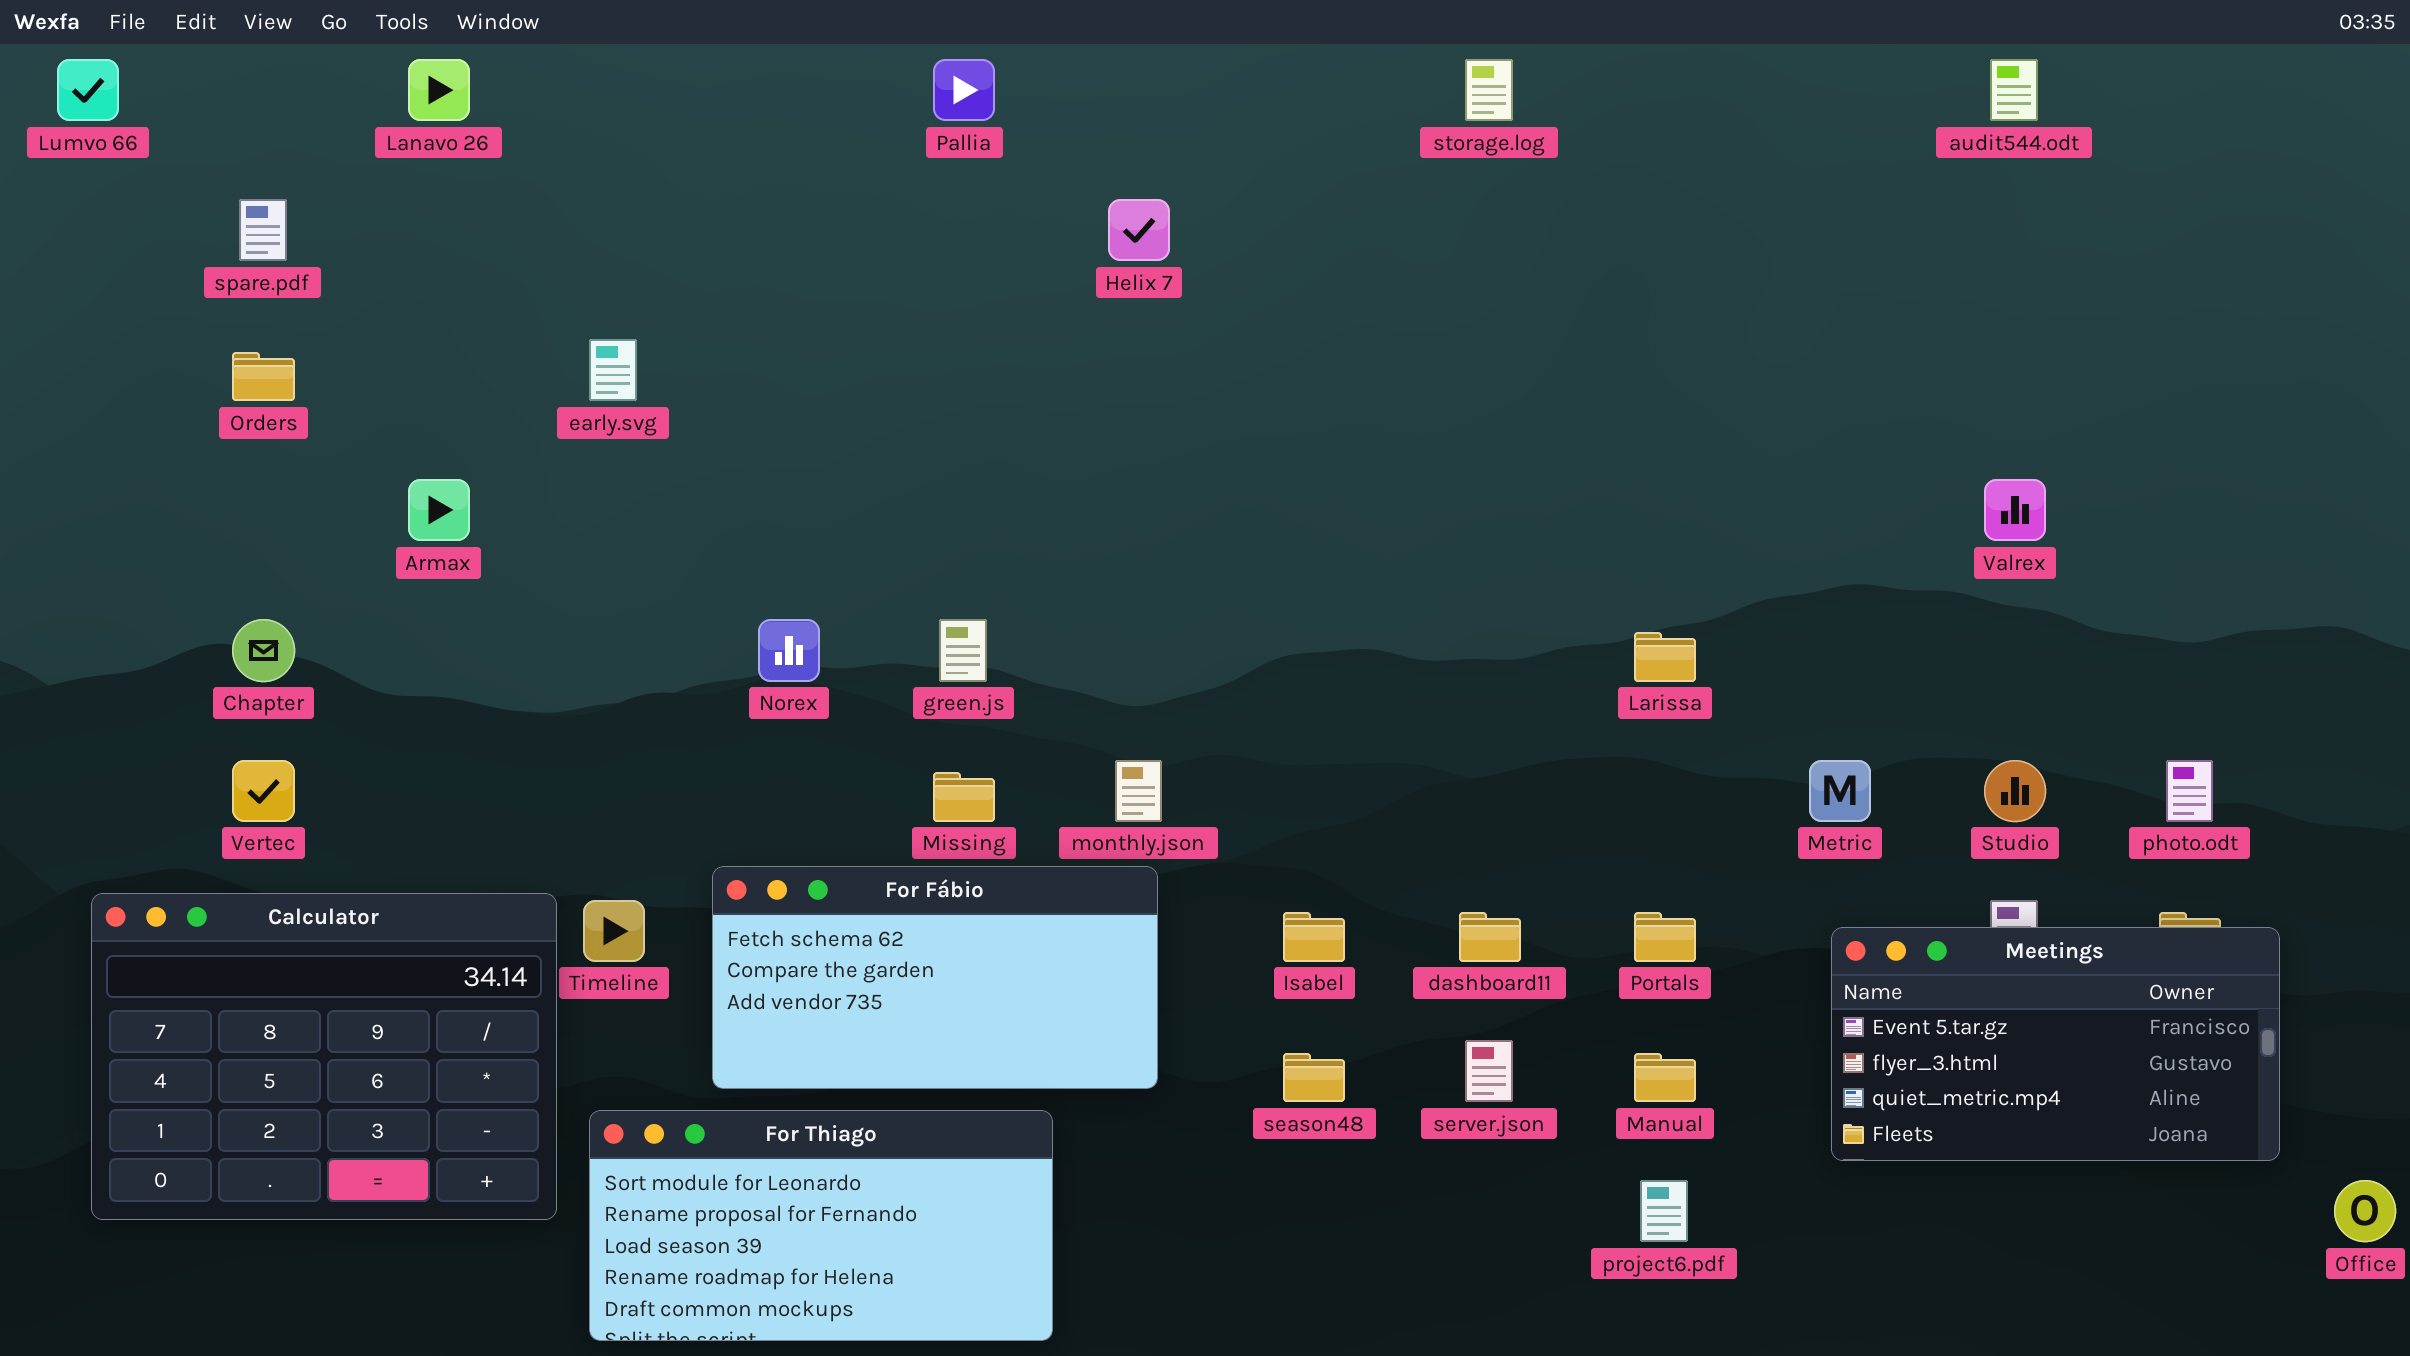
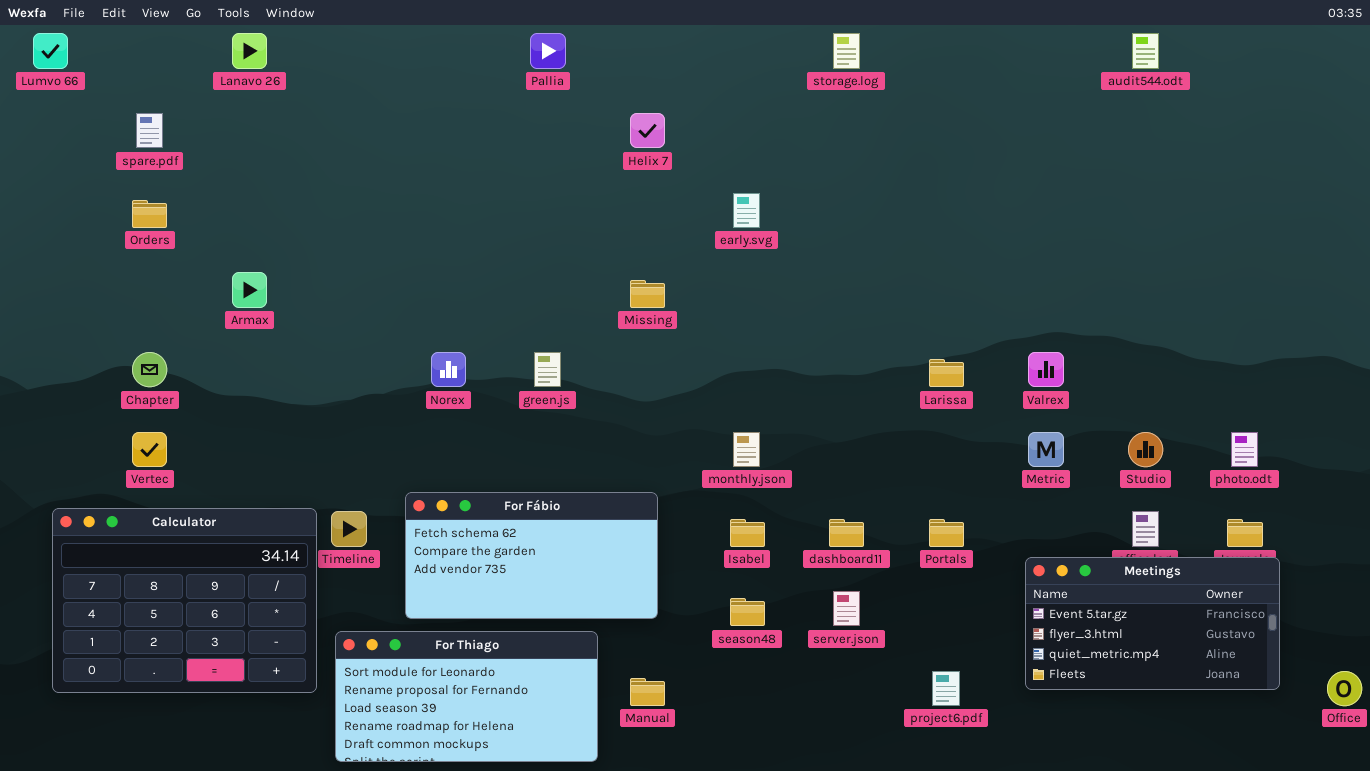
early.svg: [589,339,637,401] -> [733,193,760,228], moved
Valrex: [1984,479,2046,541] -> [1028,352,1064,387], moved
monthly.json: [1115,760,1162,822] -> [733,432,760,467], moved
Missing: [933,772,995,822] -> [630,280,665,308], moved
Meetings: [1831,927,2280,1161] -> [1025,557,1280,690], moved
Manual: [1634,1053,1696,1102] -> [630,678,665,706], moved

